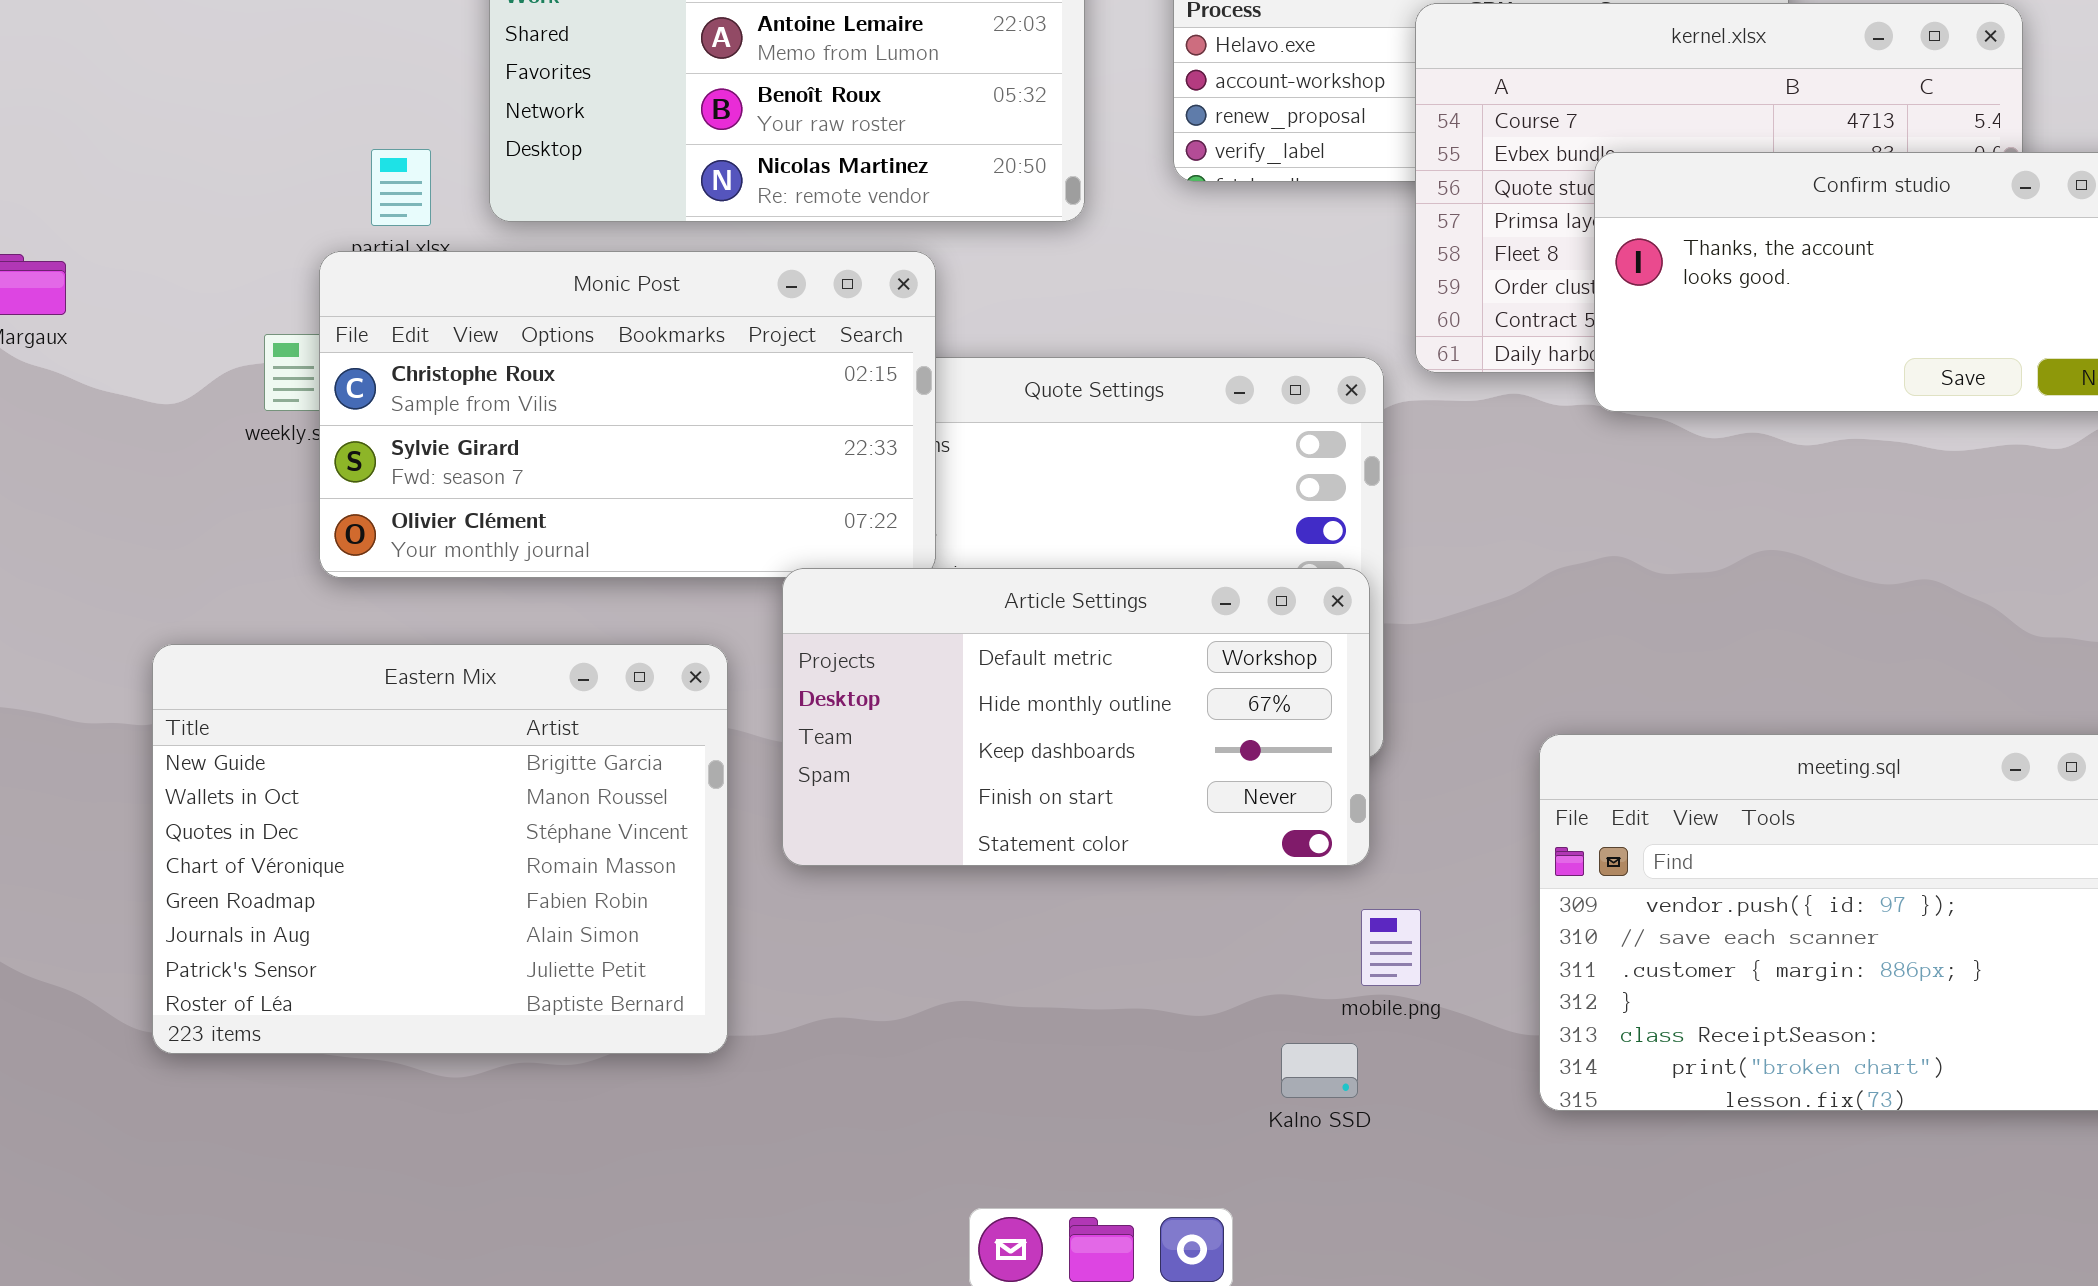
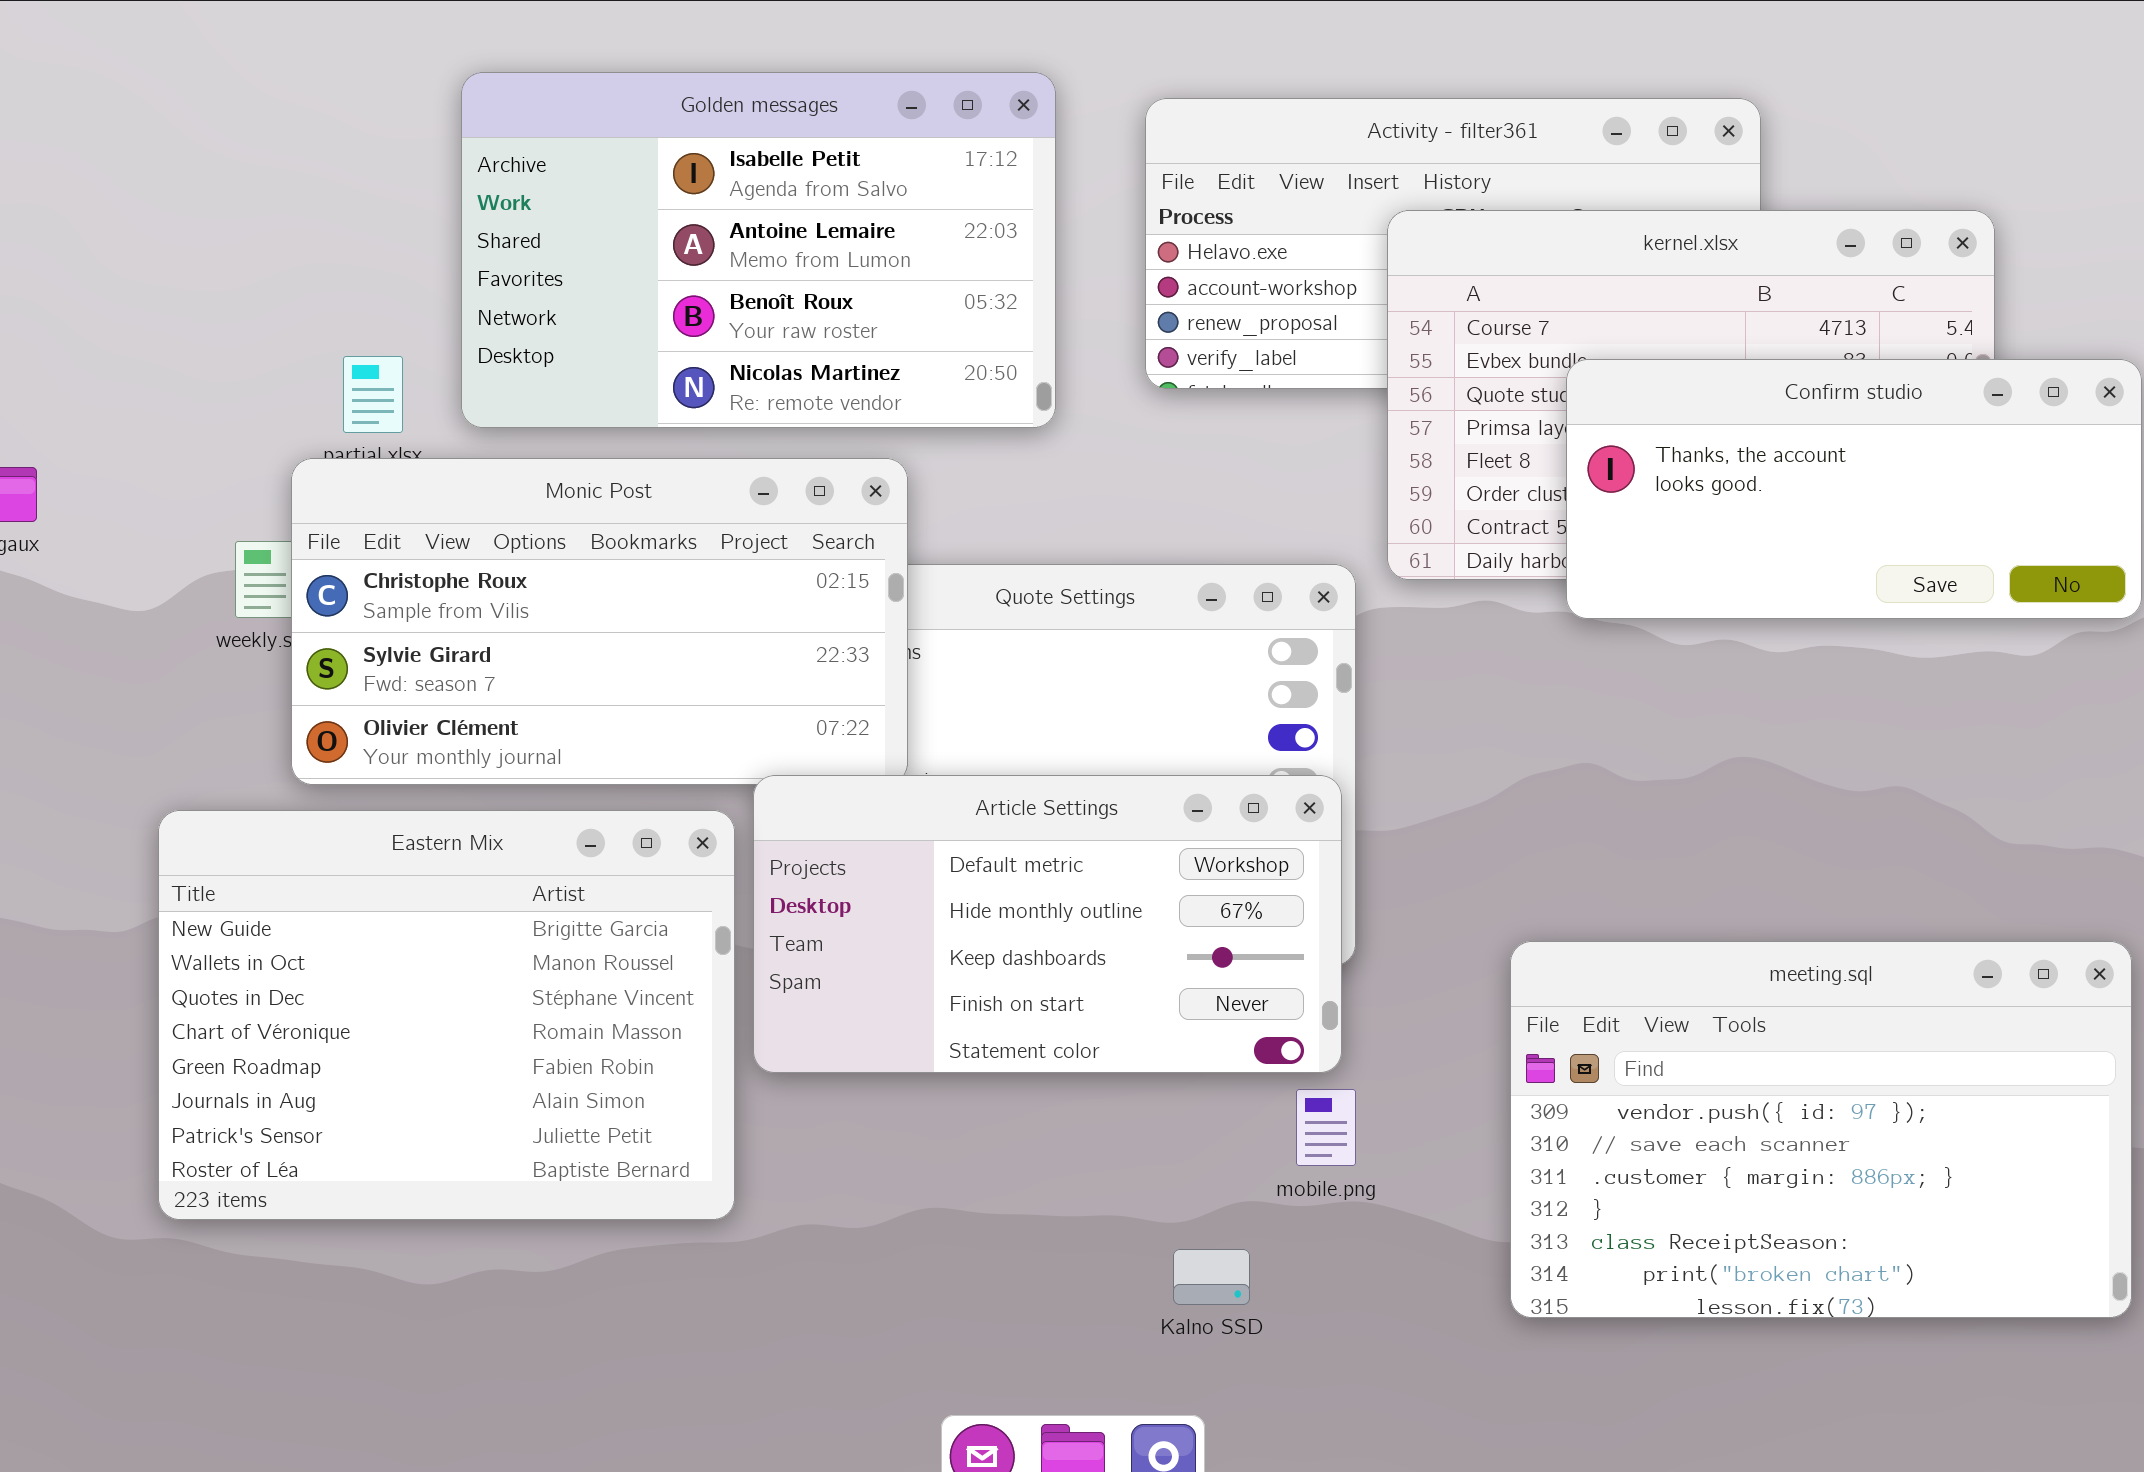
Eastern Mix: [152,644,728,1054] -> [158,810,735,1220], moved
mobile.png: [1361,909,1421,986] -> [1296,1089,1356,1166], moved
Kalno SSD: [1281,1043,1358,1098] -> [1173,1249,1250,1305], moved

